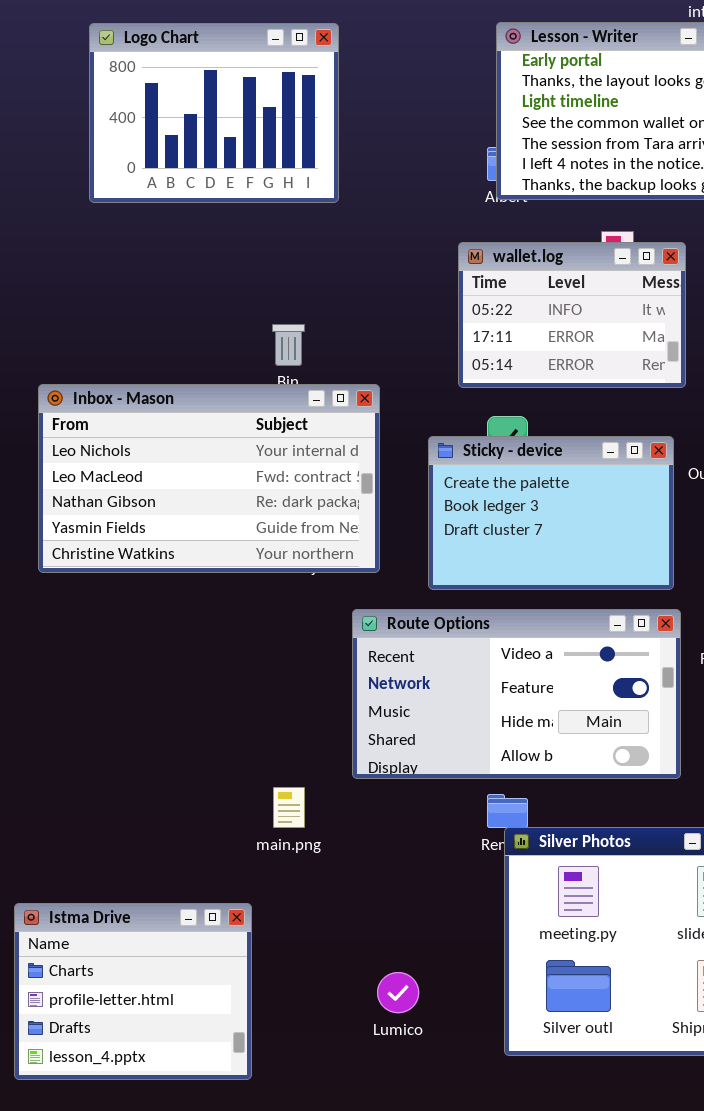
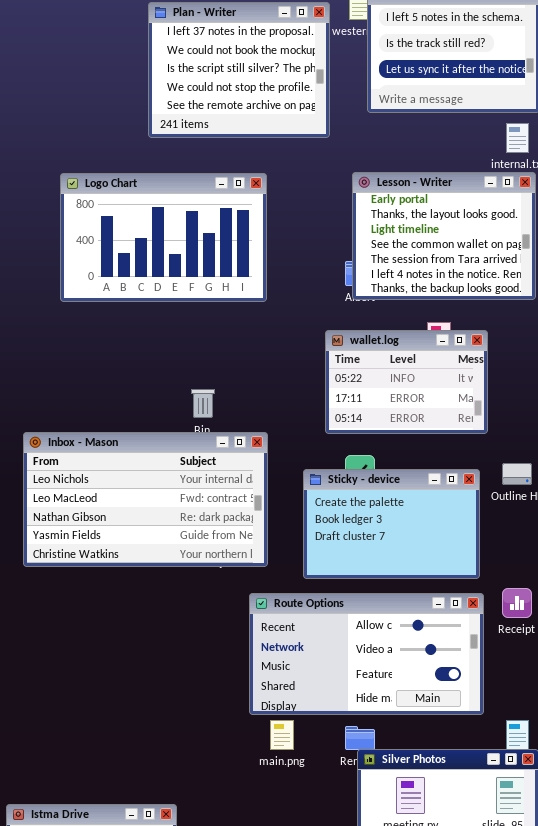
Logo Chart: [89,23,339,203] -> [60,173,267,302], resized
Route Options: [352,609,681,779] -> [249,593,484,715], scrolled up 1 row
main.png: [273,787,305,828] -> [270,720,294,750], moved

